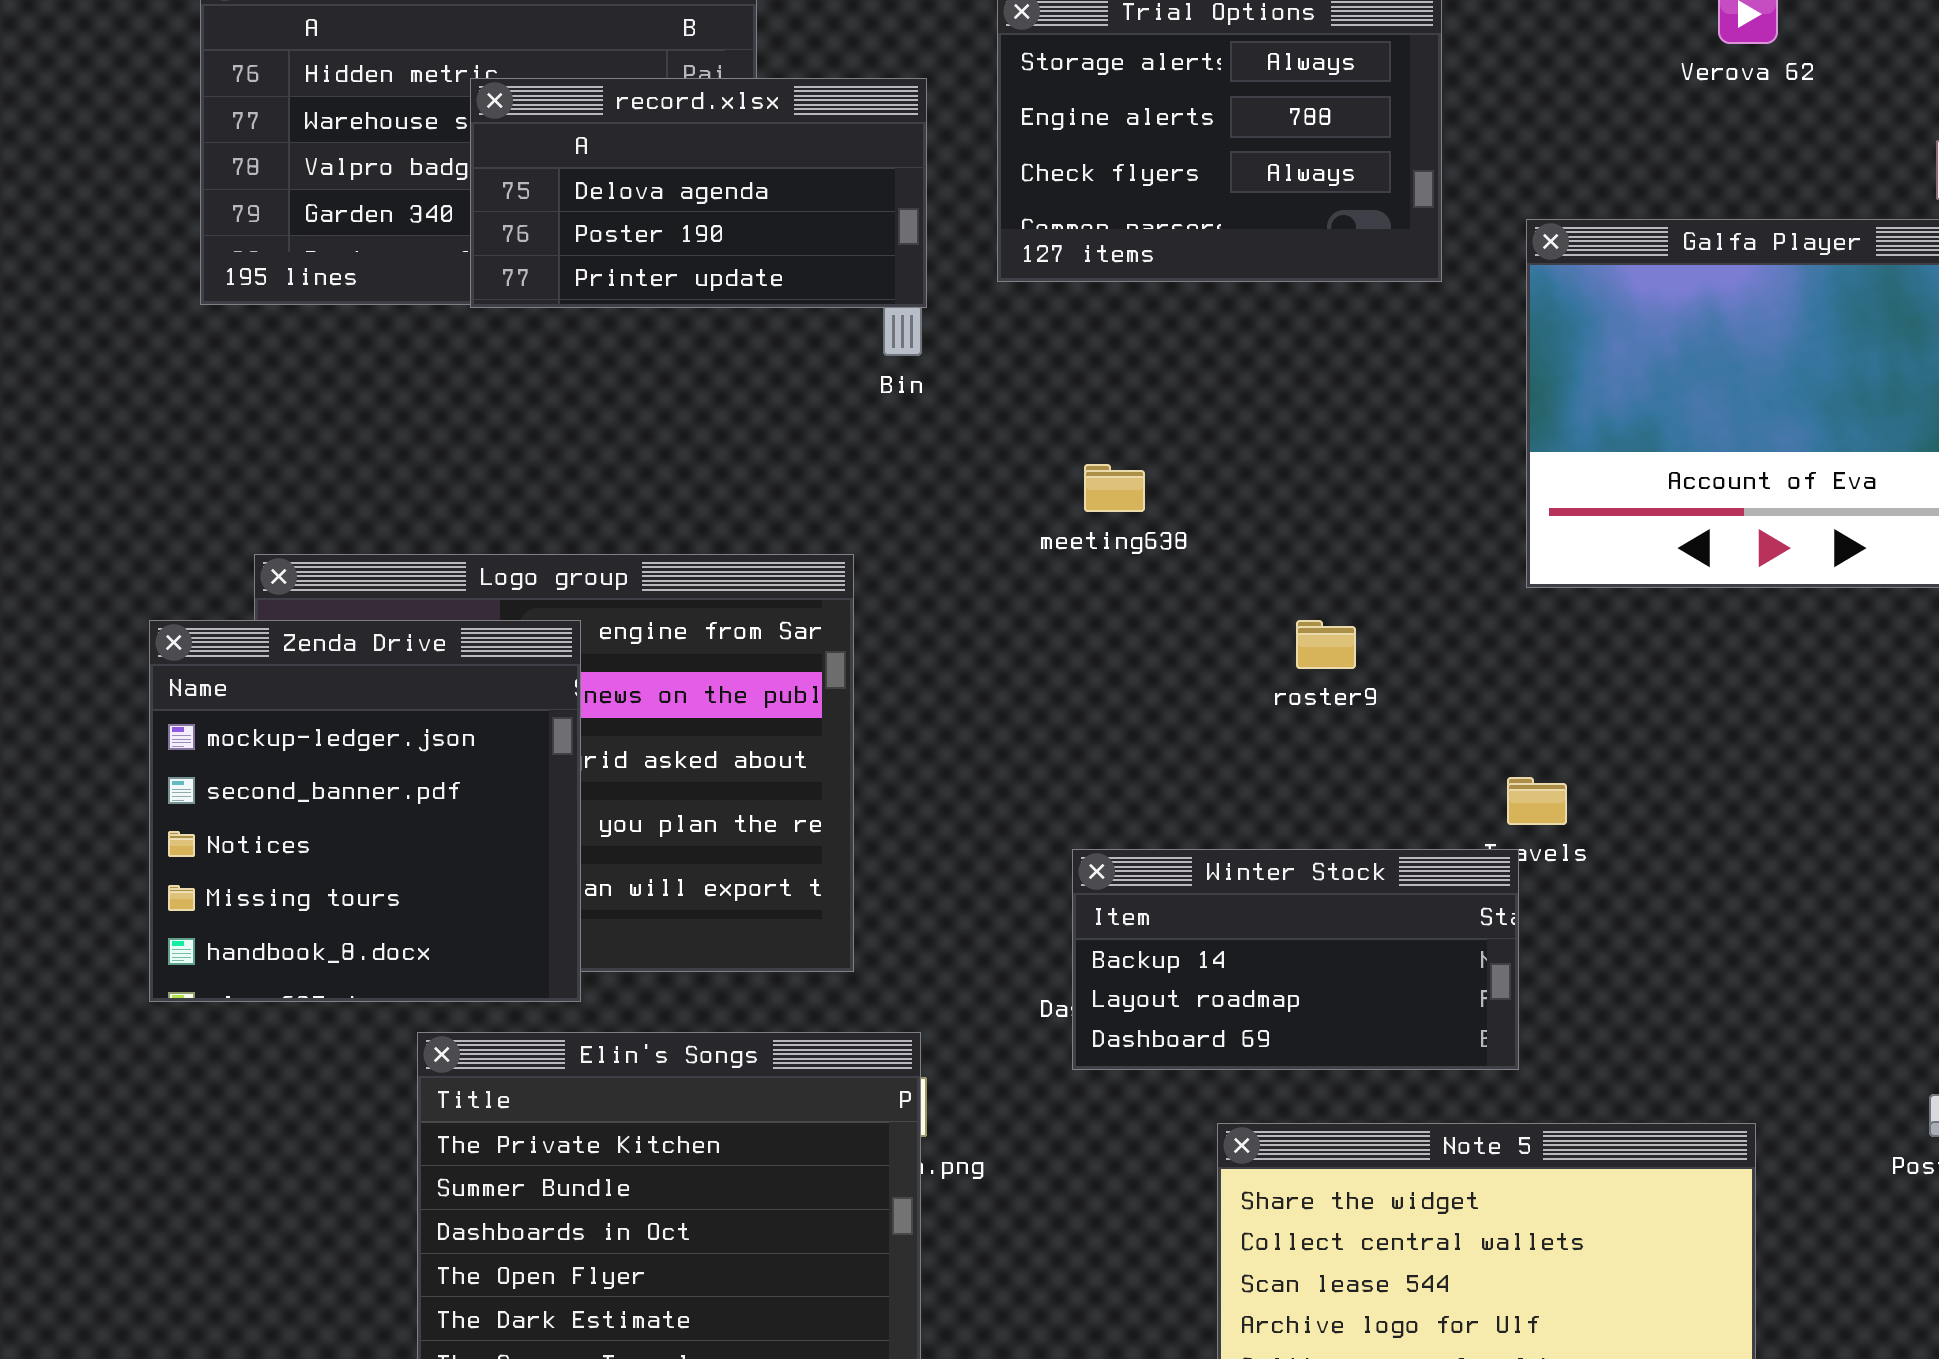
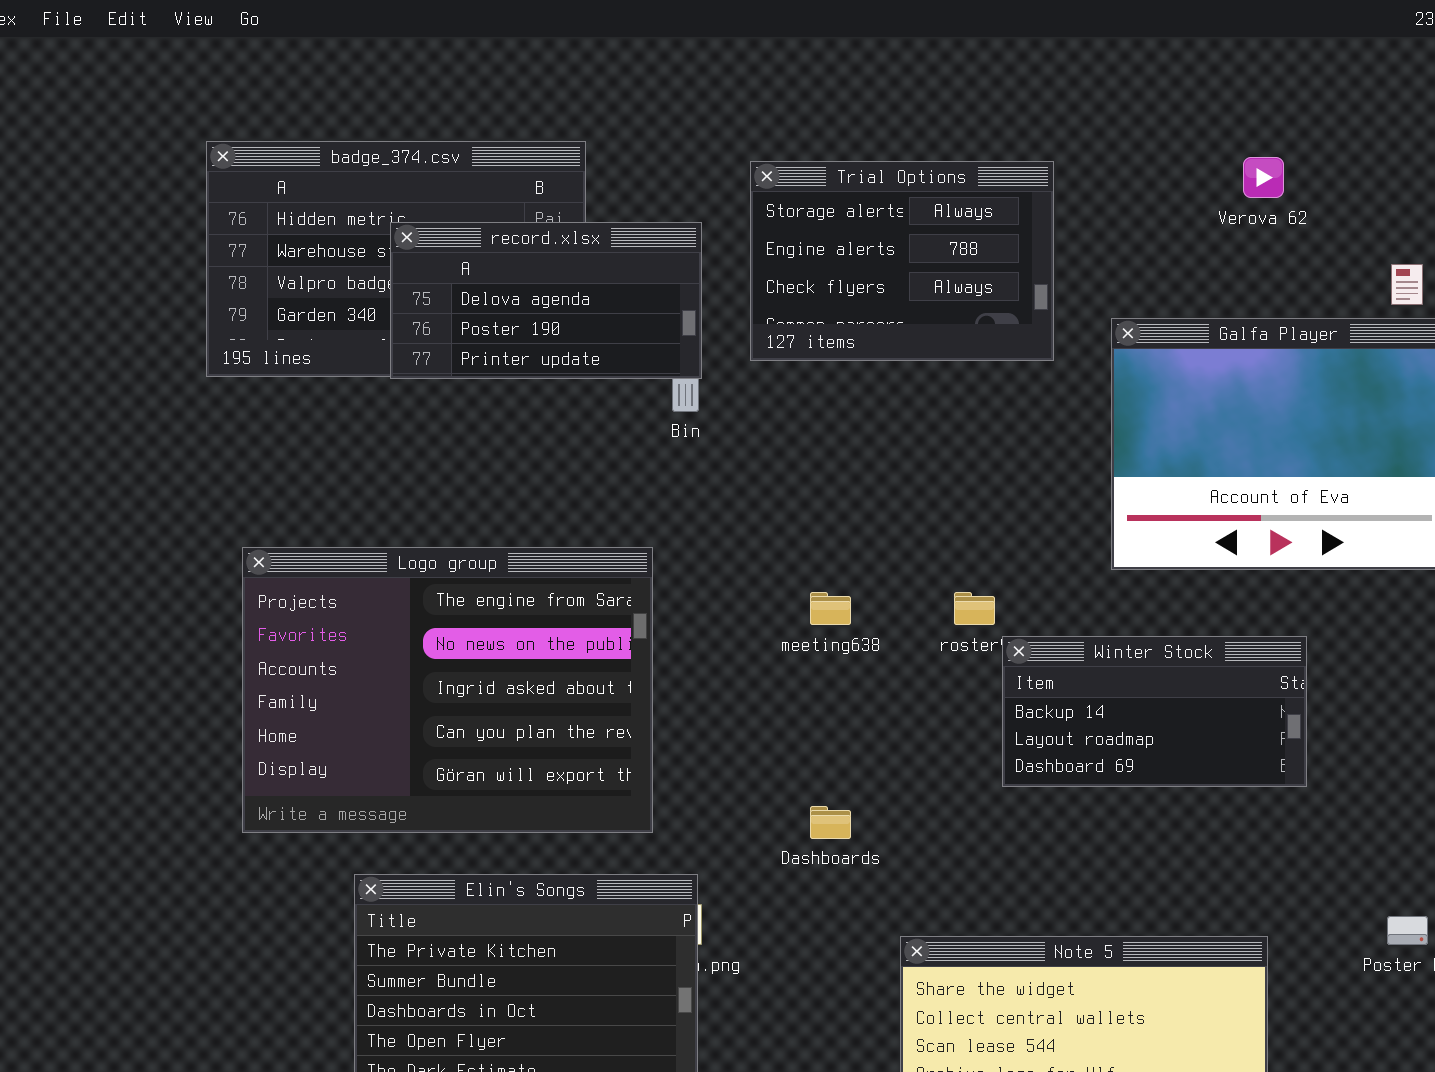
meeting638: [1084,464,1145,512] -> [810,592,851,625], moved
Zenda Drive: [149,620,581,1002] -> none, closed
Winter Stock: [1072,849,1519,1070] -> [1002,636,1307,787], moved

